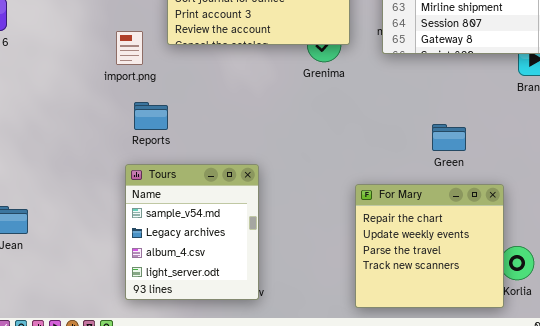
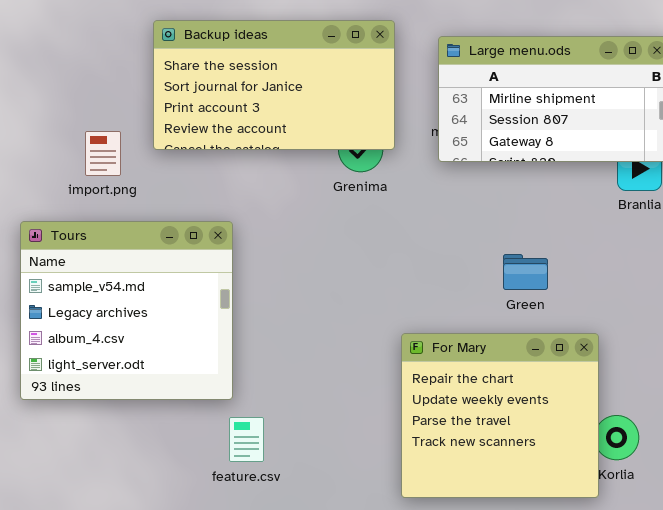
Tours: [125,164,259,300] -> [20,221,233,400], moved, resized

